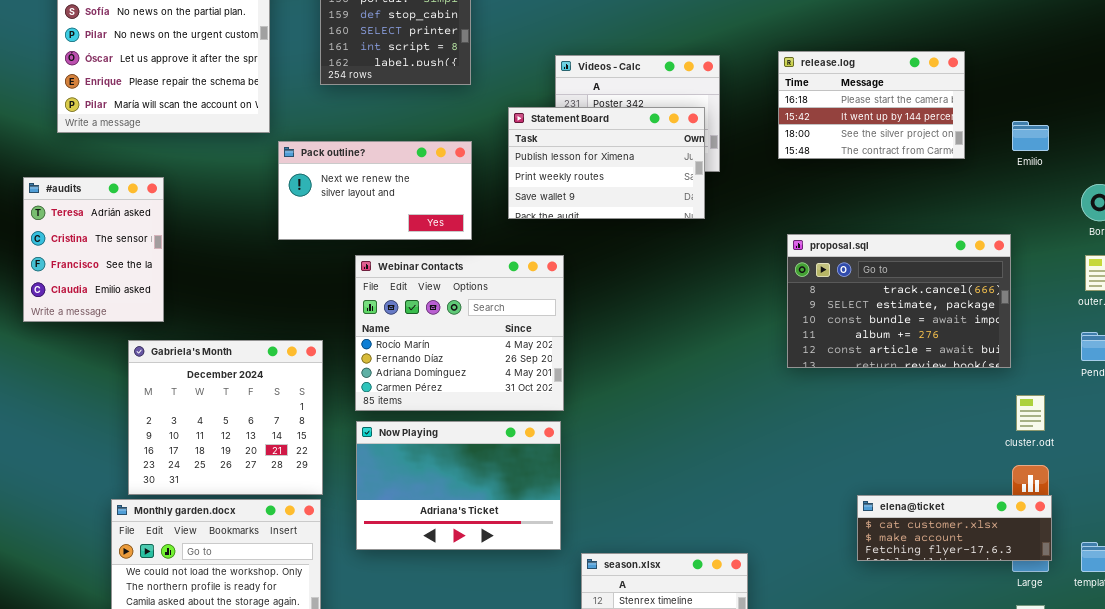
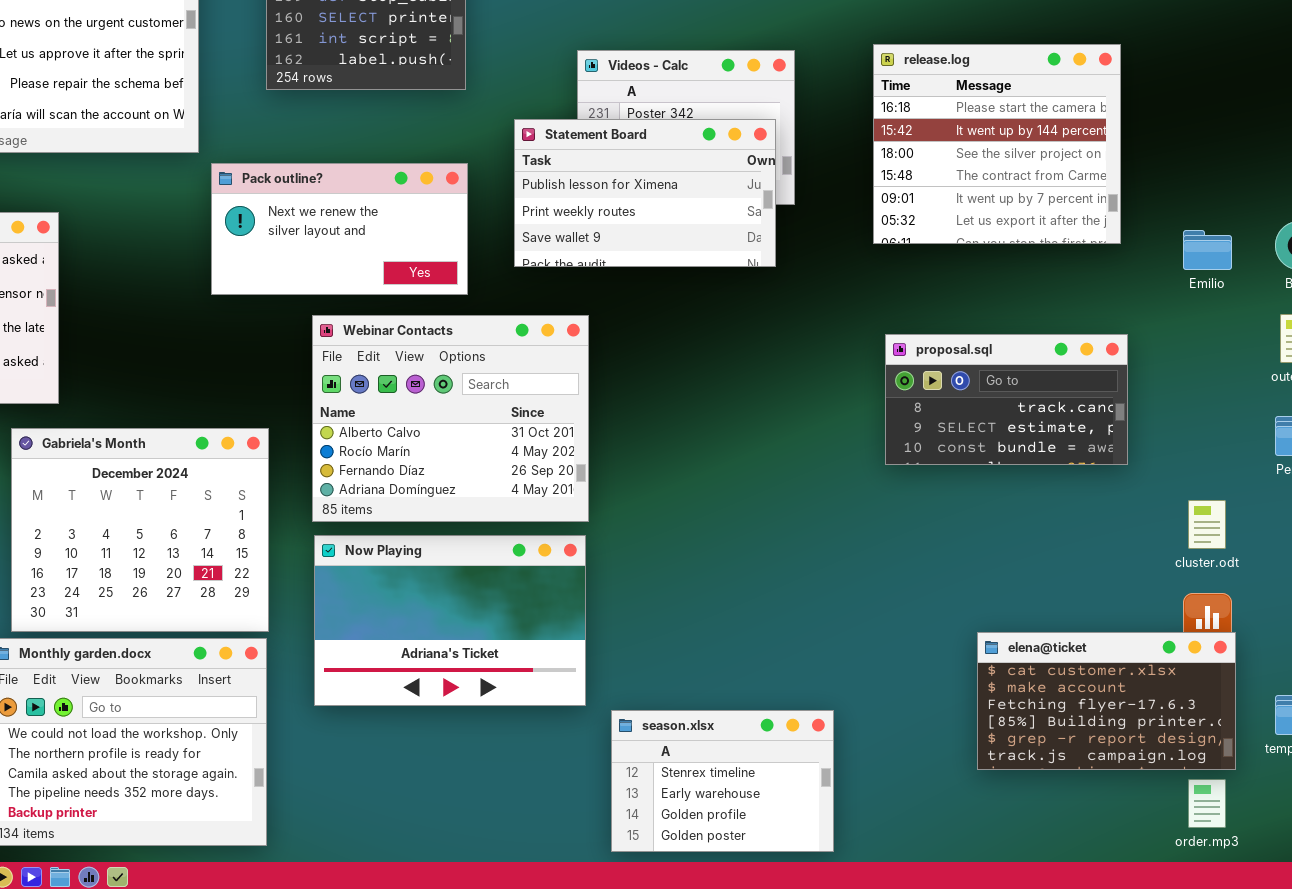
release.log: [778,51,965,159] -> [873,44,1121,244], resized
Emilio: [1012,121,1049,151] -> [1183,230,1232,270], moved
proposal.sql: [787,234,1011,368] -> [885,334,1128,465], resized
Webinar Contacts: [355,255,564,411] -> [312,315,589,522], scrolled up 1 row
elena@ticket: [857,495,1052,561] -> [977,632,1236,770], resized

